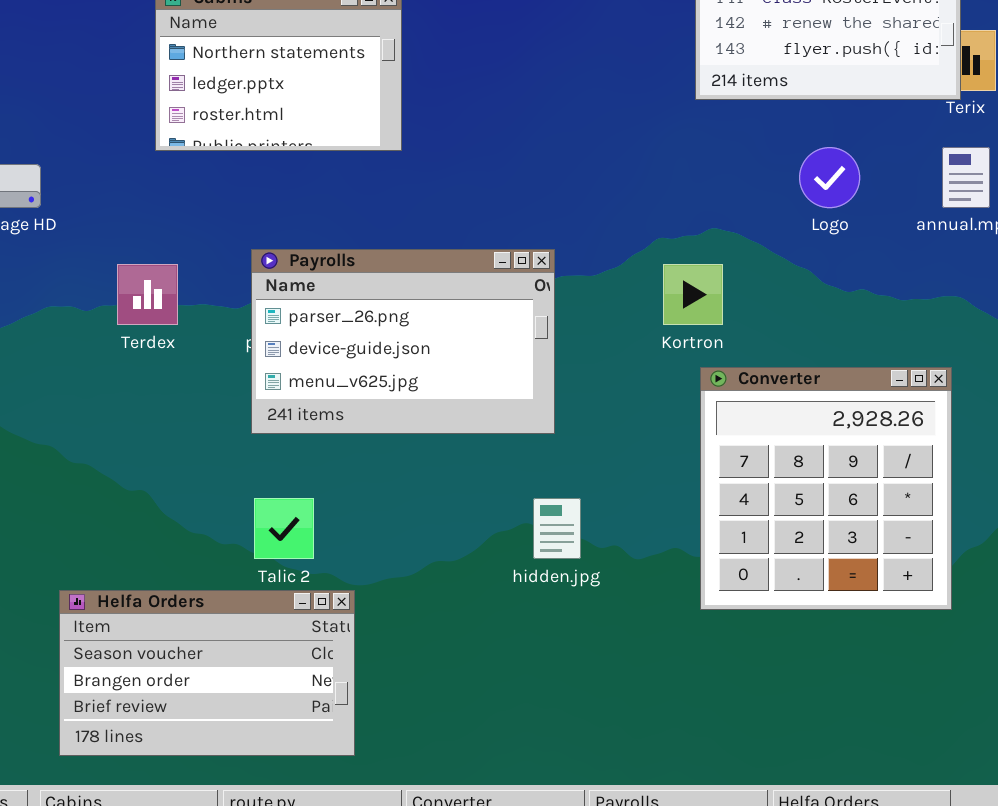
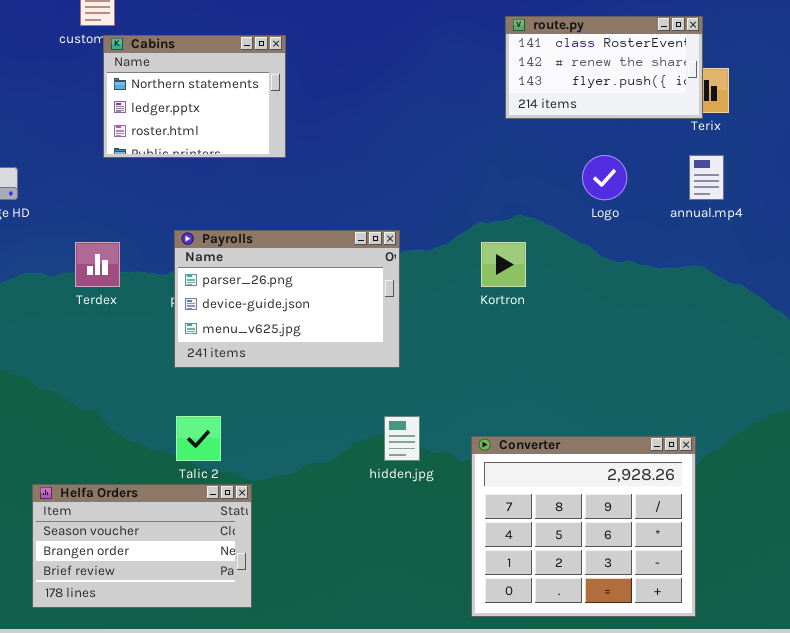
Converter: [700,367,952,610] -> [471,436,696,617], moved, resized

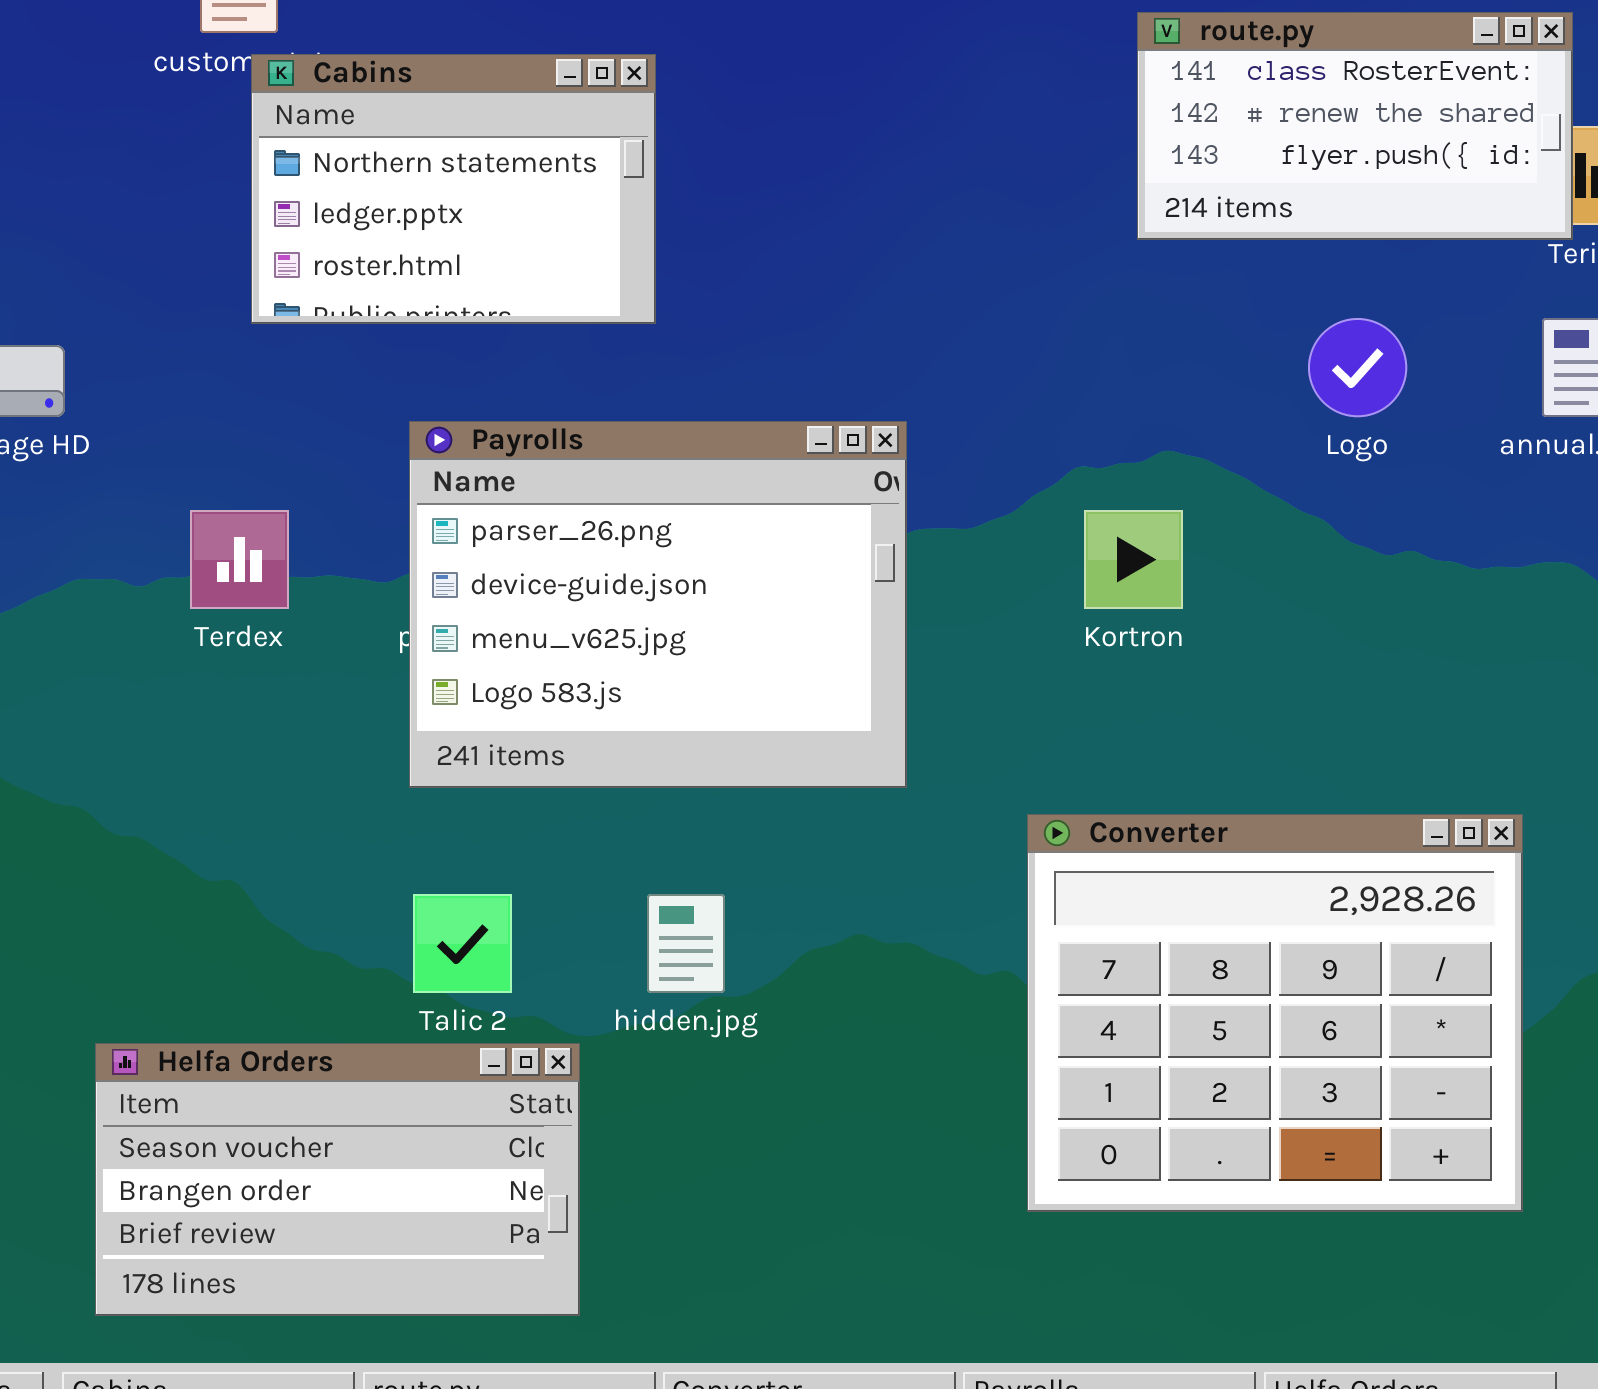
Payrolls: [174,230,400,368] -> [409,421,907,788], resized
hidden.jpg: [384,416,420,461] -> [647,894,725,993], moved
Converter: [471,436,696,617] -> [1027,814,1523,1212], moved

